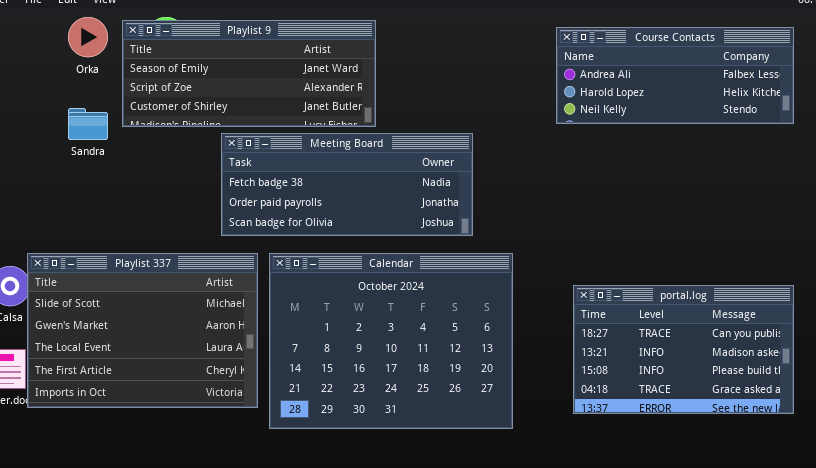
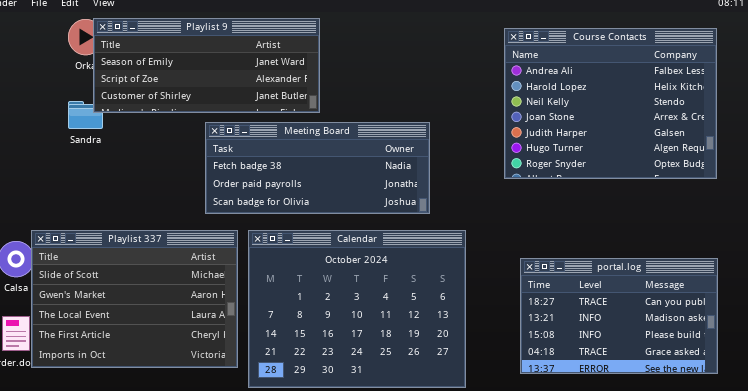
Playlist 9: [122,20,376,127] -> [93,18,320,113], moved
Course Contacts: [556,27,794,124] -> [504,28,717,179], resized

